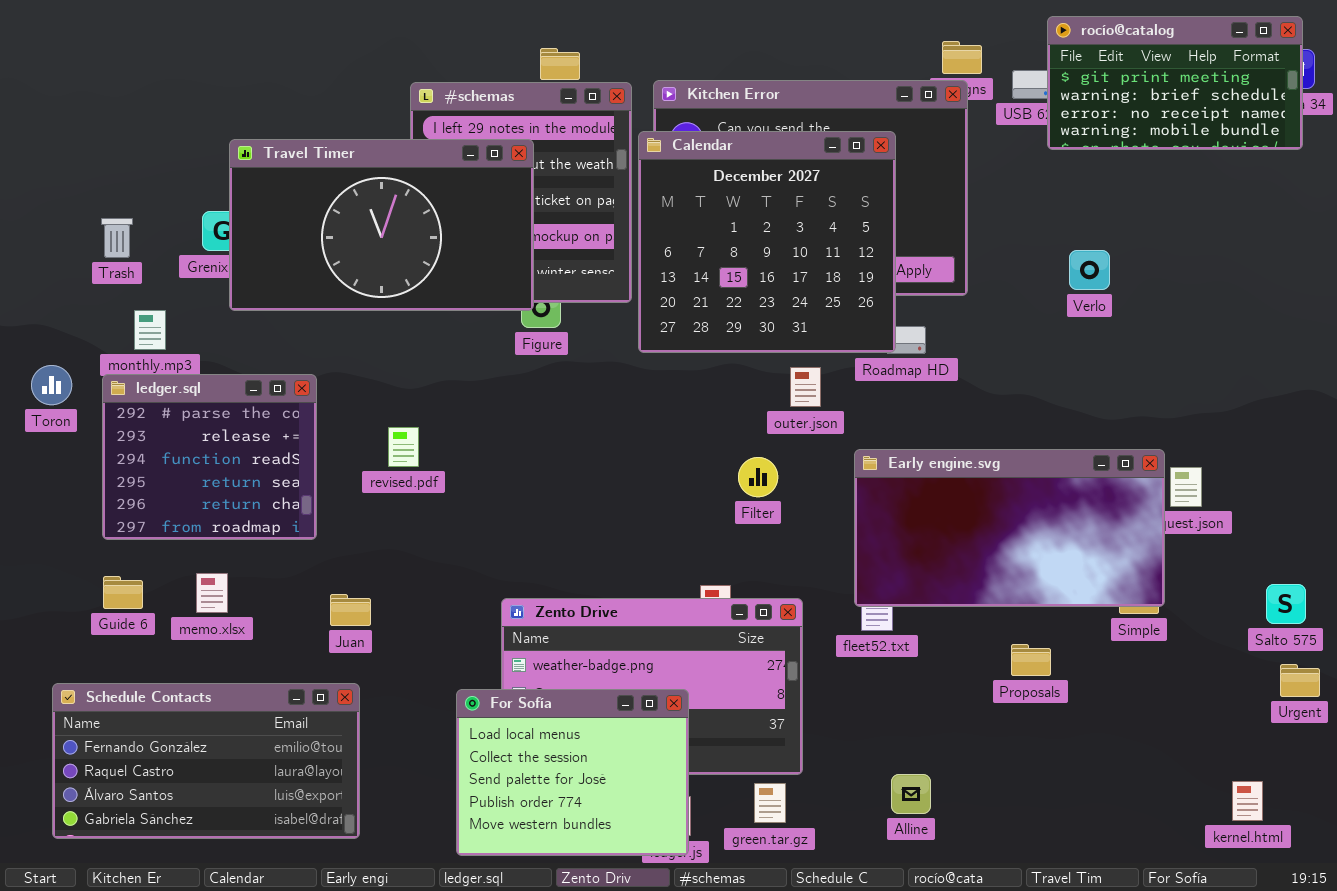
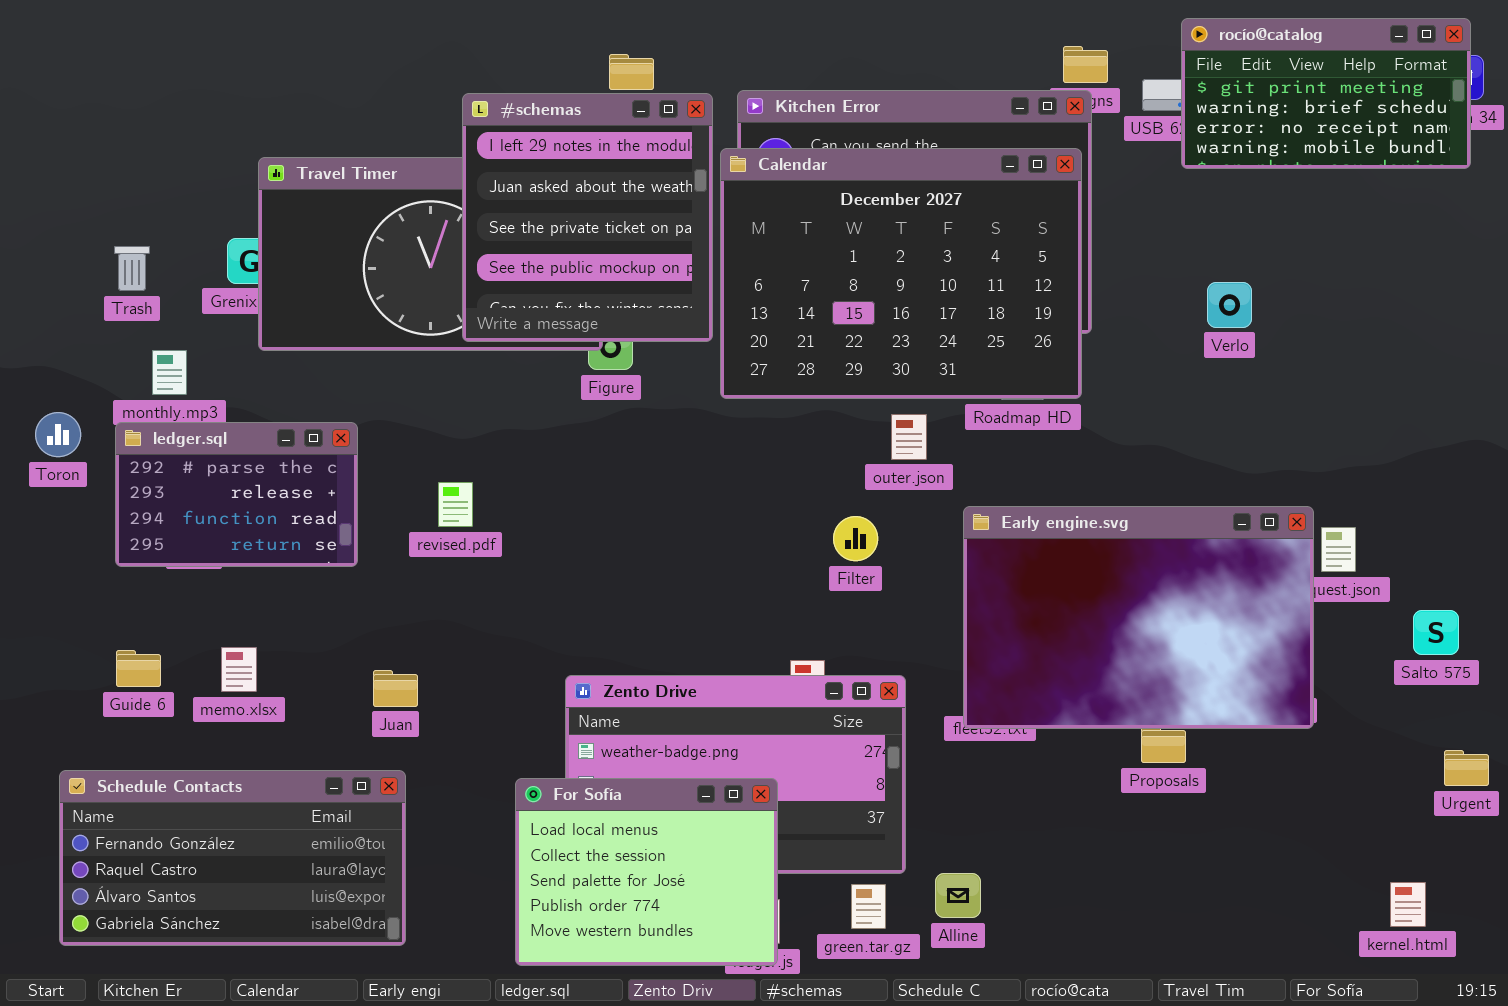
#schemas: [410,82,632,303] -> [462,93,713,342], raised
Calendar: [638,131,896,353] -> [720,148,1082,399], resized
ledger.sql: [102,374,317,540] -> [115,422,358,567], resized
Early engine.svg: [854,449,1165,607] -> [963,506,1314,729], resized
Salto 575: [1266,584,1306,624] -> [1413,610,1459,655], moved
Alline: [891,774,931,814] -> [935,873,981,918], moved

